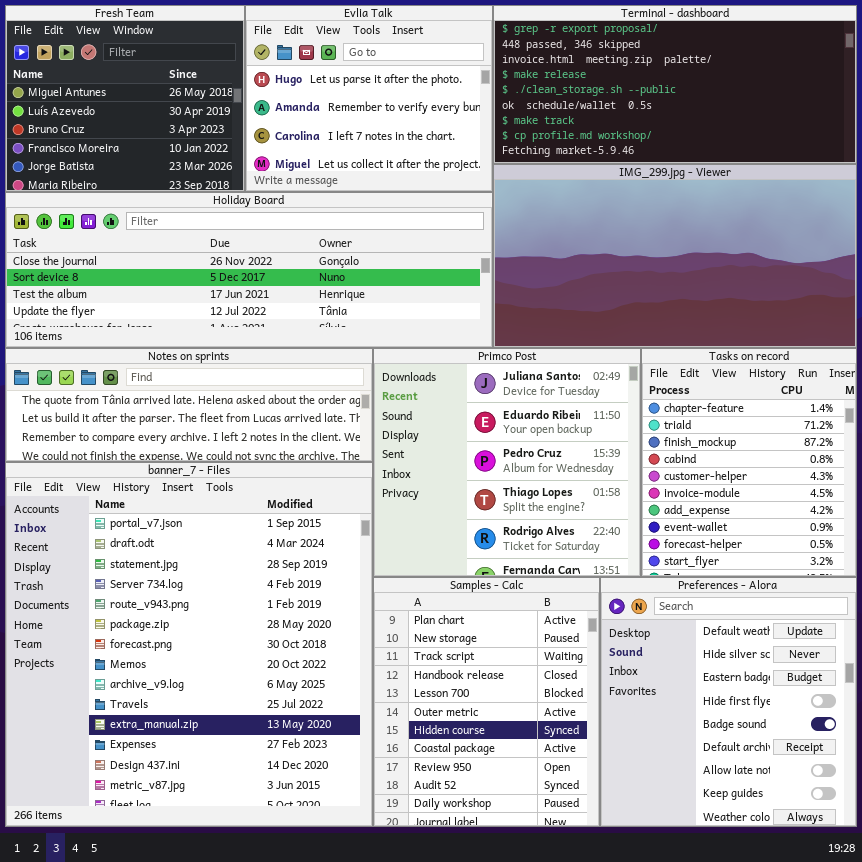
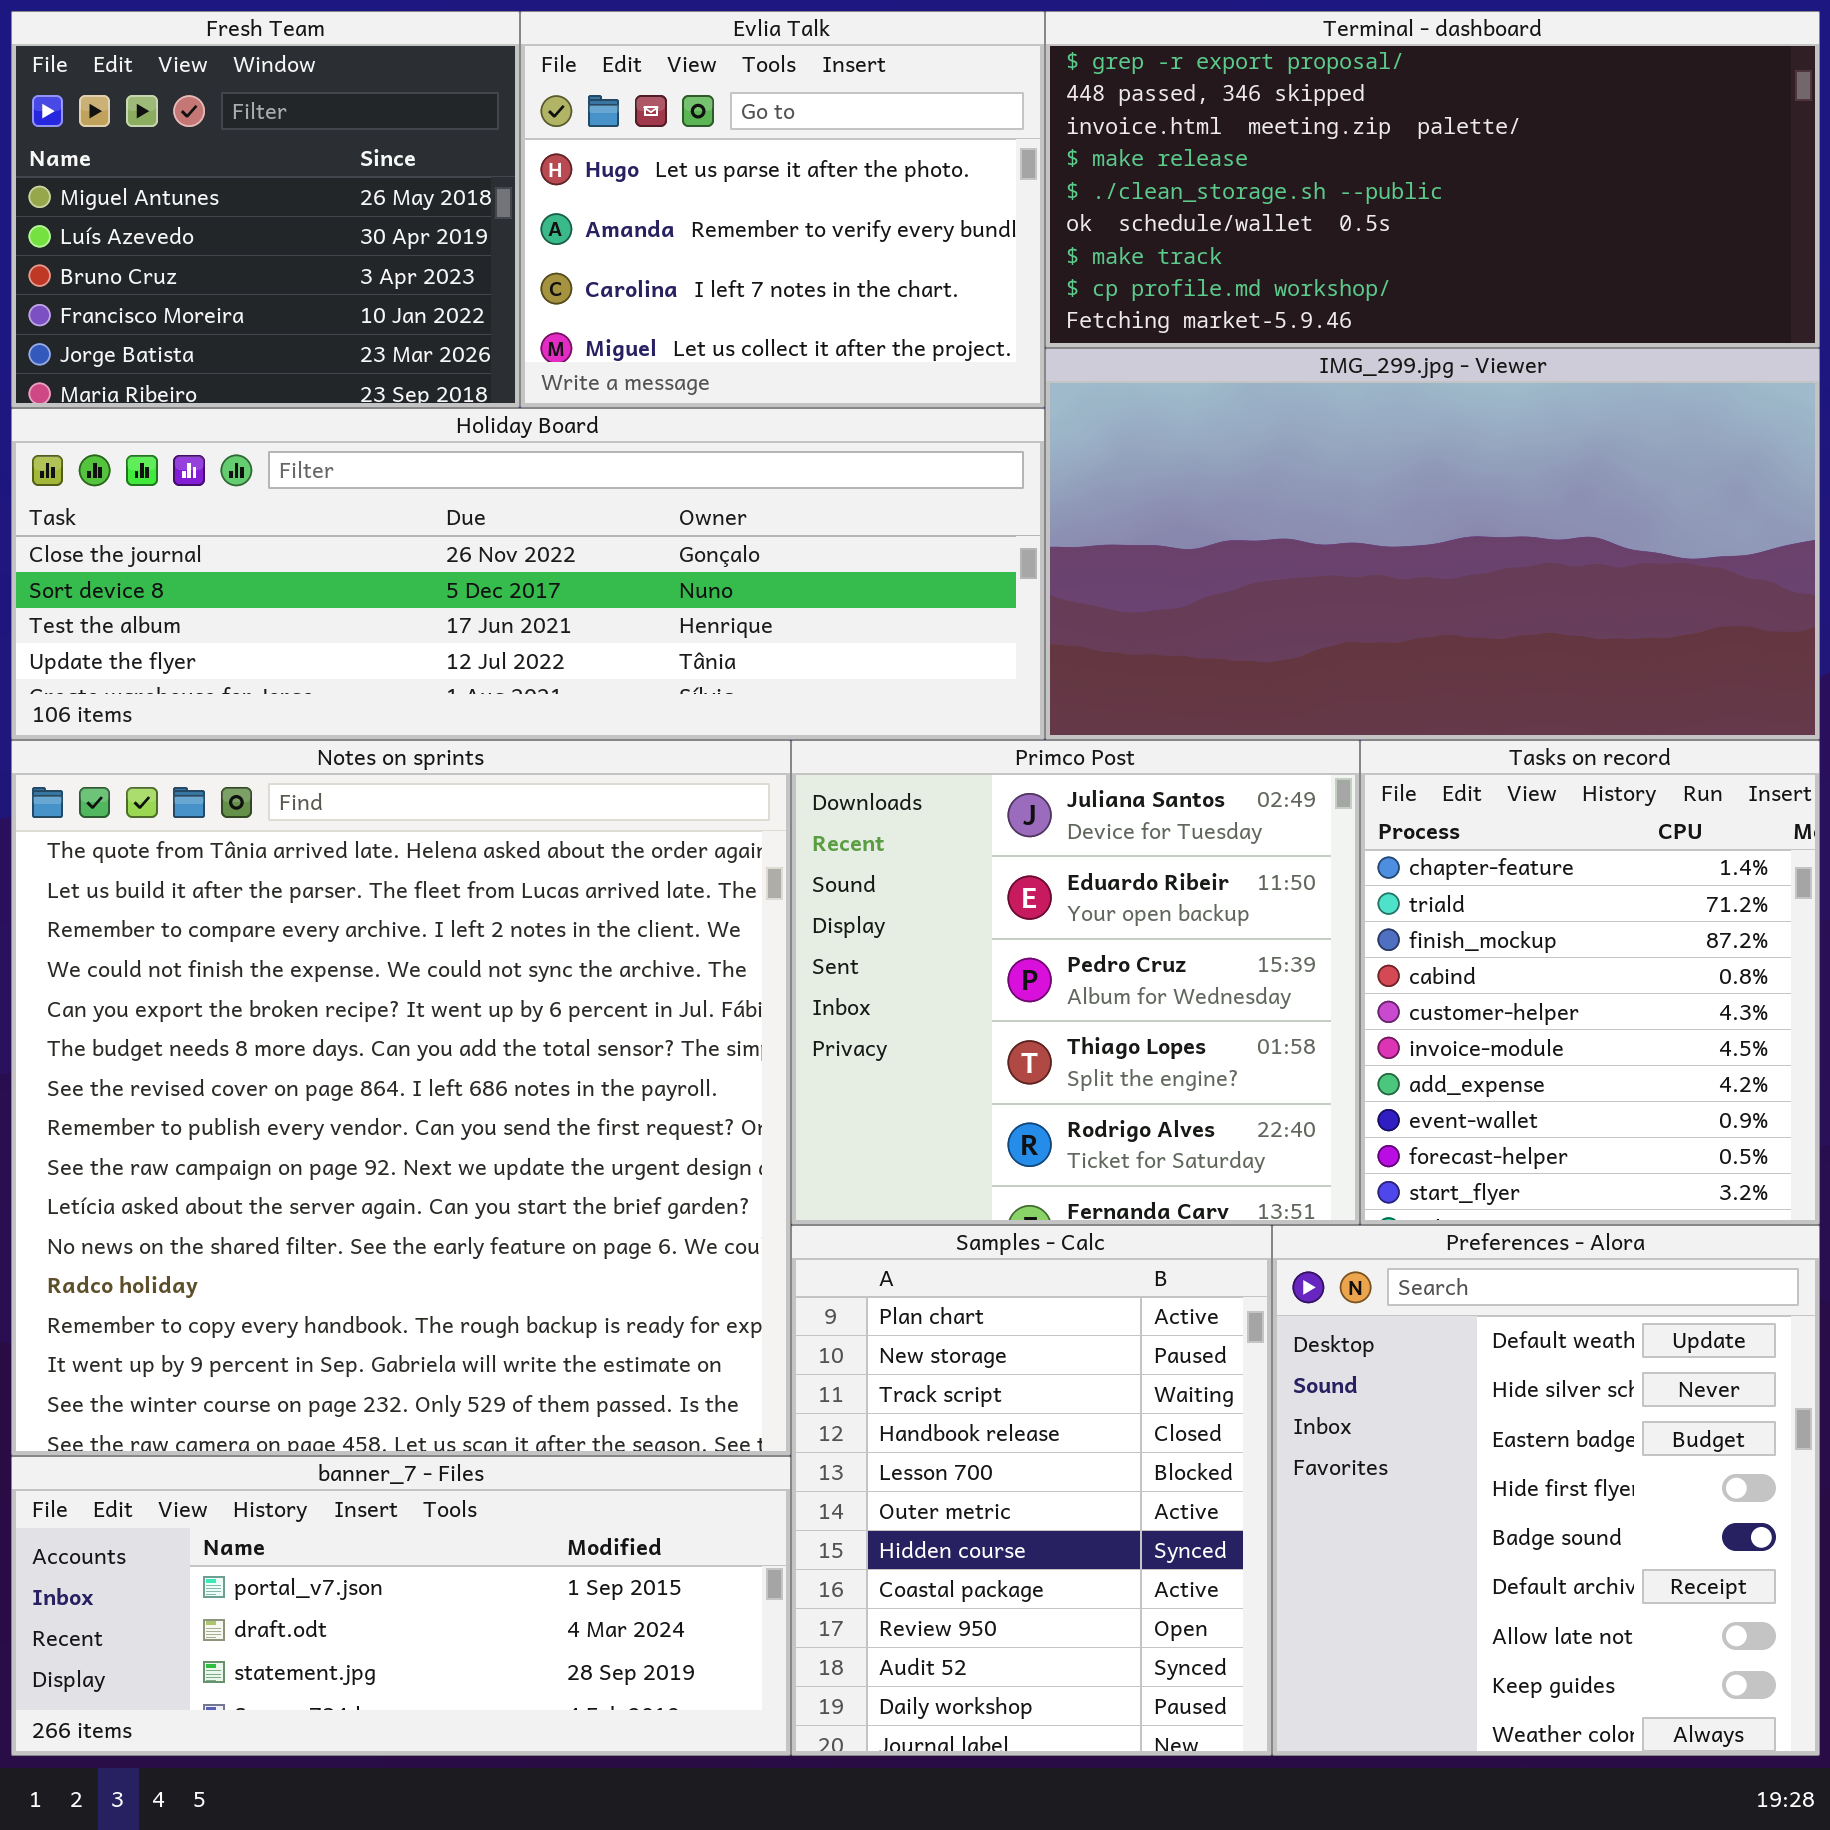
Notes on sprints: [5,348,373,462] -> [11,740,791,1456], resized
banner_7 - Files: [5,462,373,827] -> [11,1456,791,1756], resized

